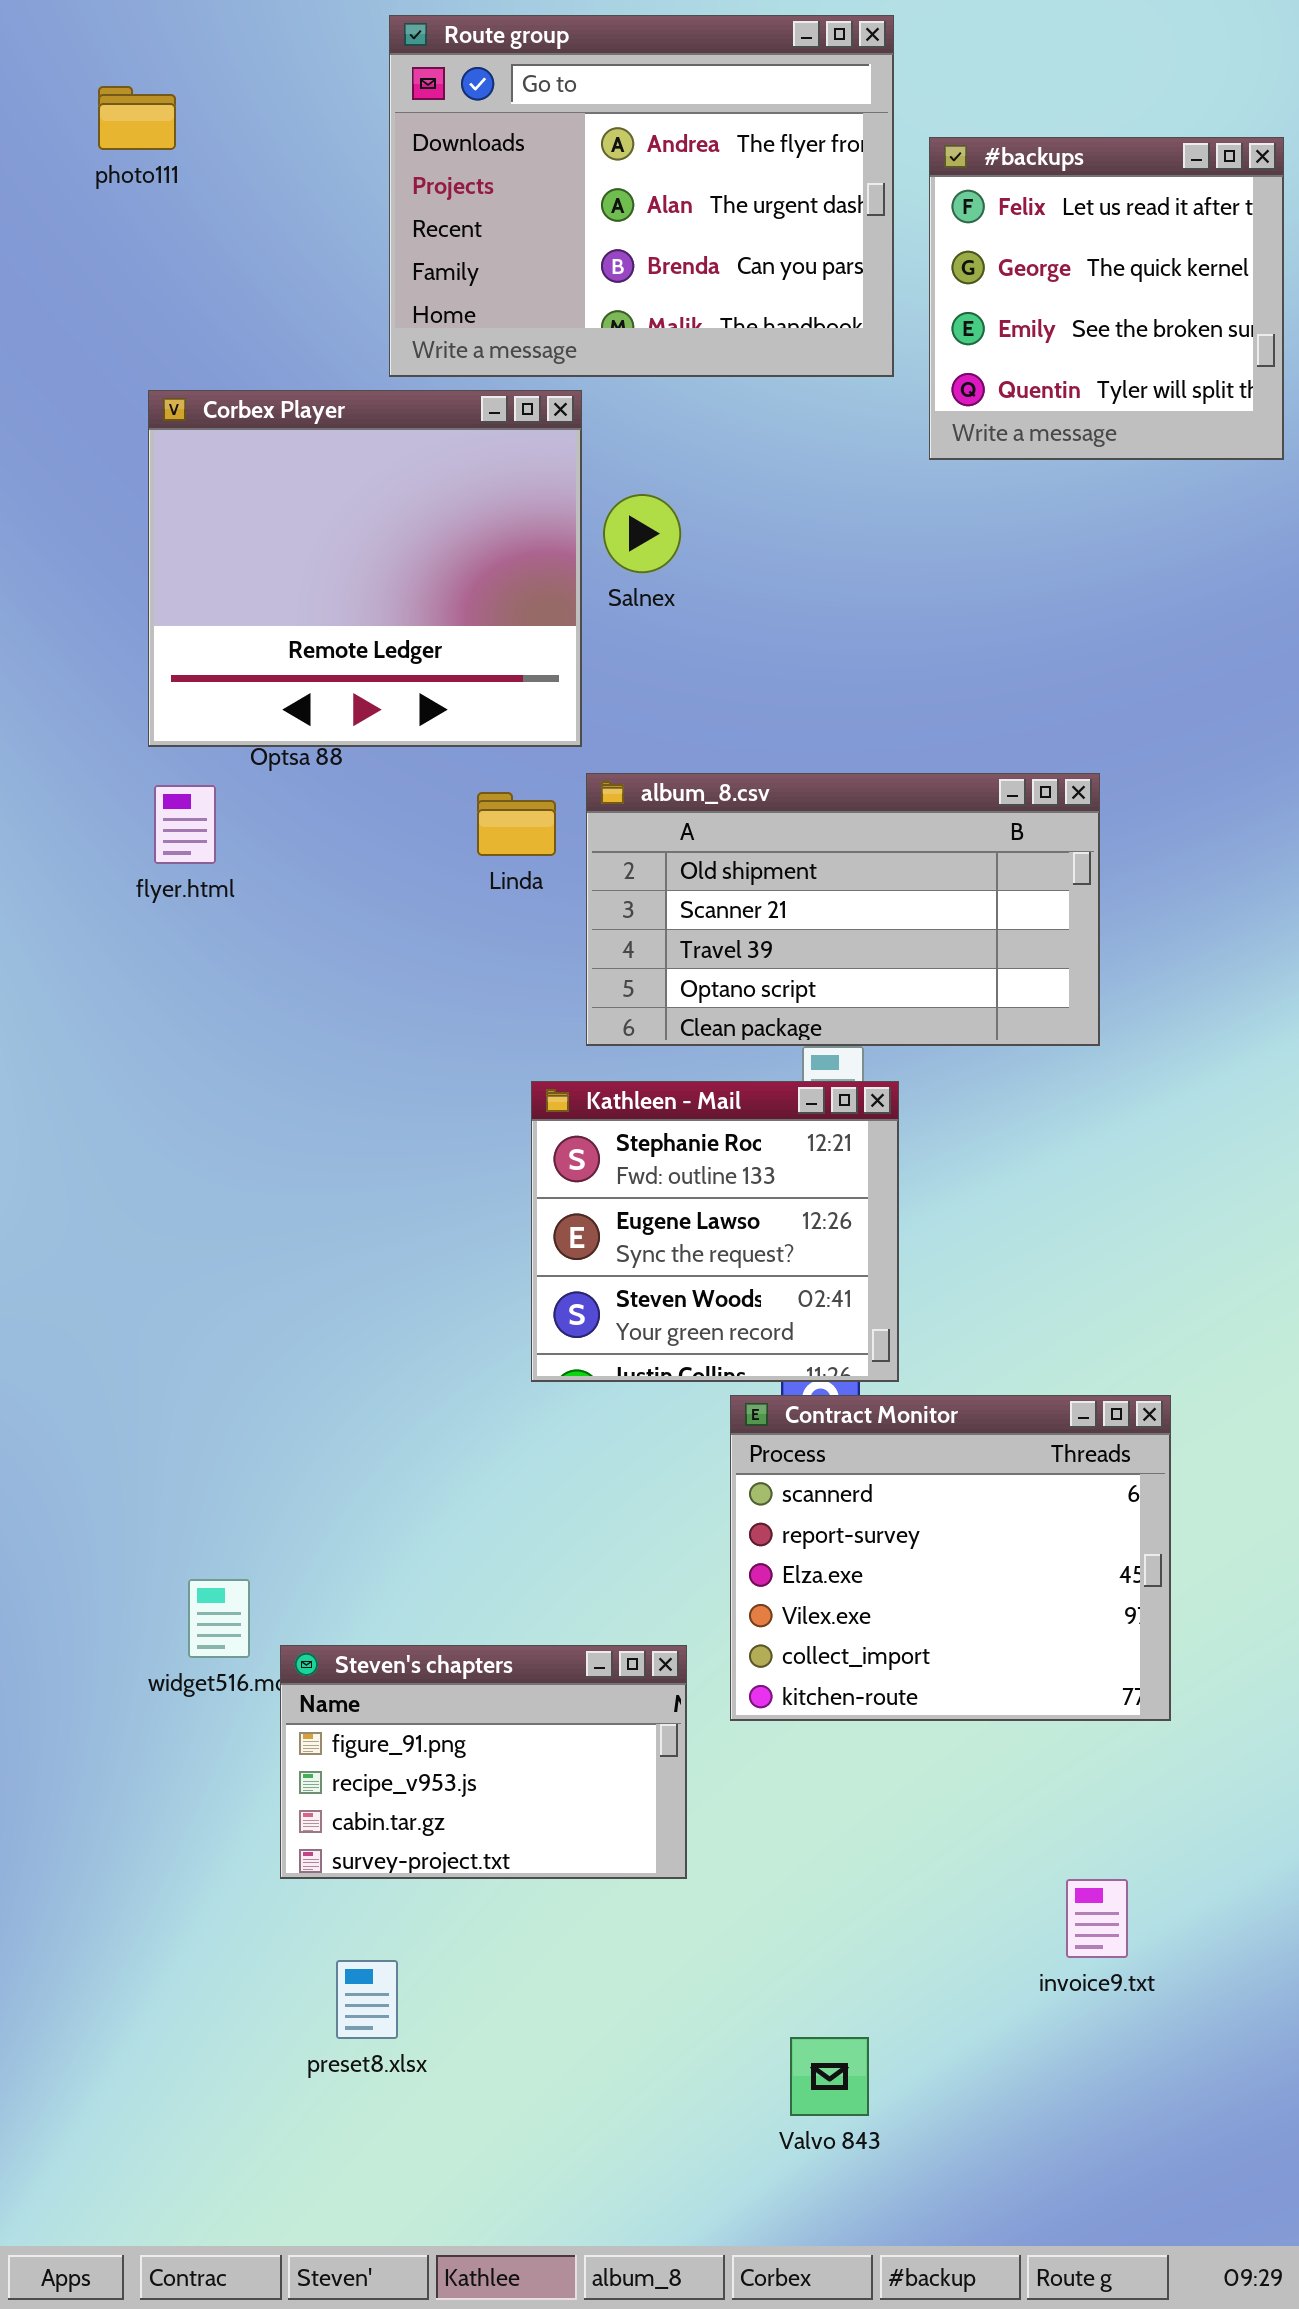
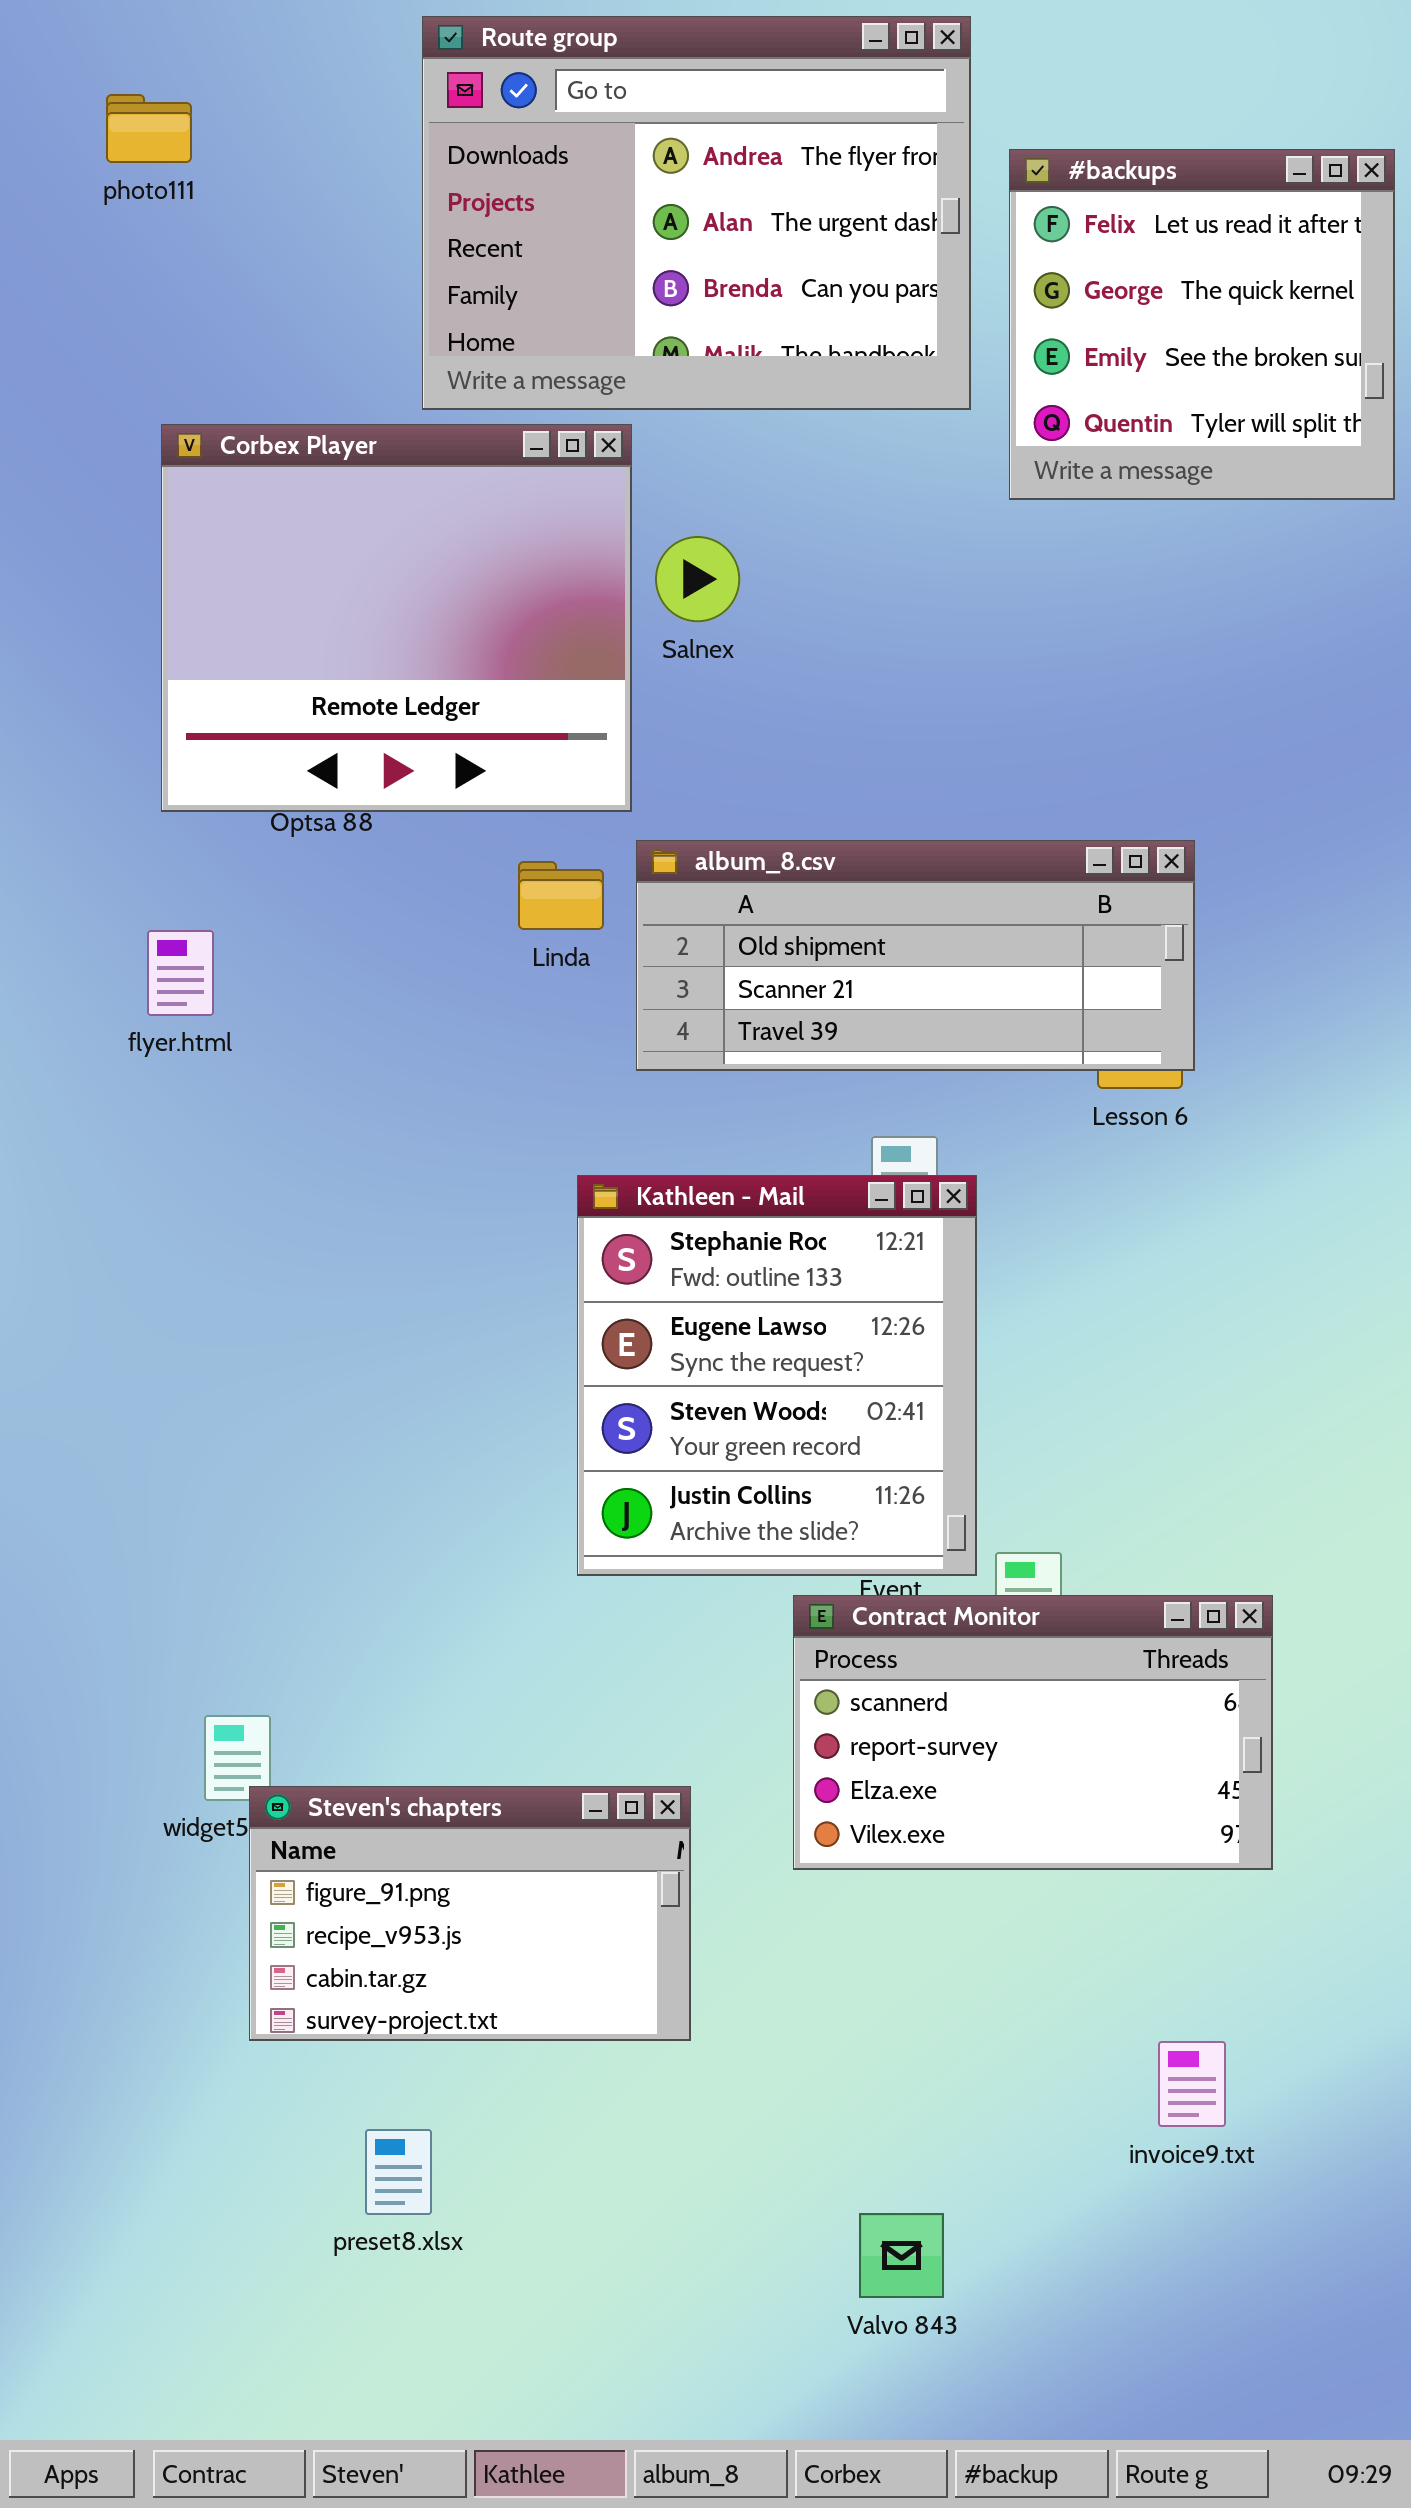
album_8.csv: [586,773,1100,1046] -> [636,840,1195,1071], resized
flyer.html: [154,785,216,864] -> [147,930,214,1016], moved
Kathleen - Mail: [531,1081,899,1382] -> [577,1175,977,1576], resized
Contract Monitor: [730,1395,1171,1721] -> [793,1595,1273,1870], resized
Steven's chapters: [280,1645,687,1879] -> [249,1786,691,2041], moved

